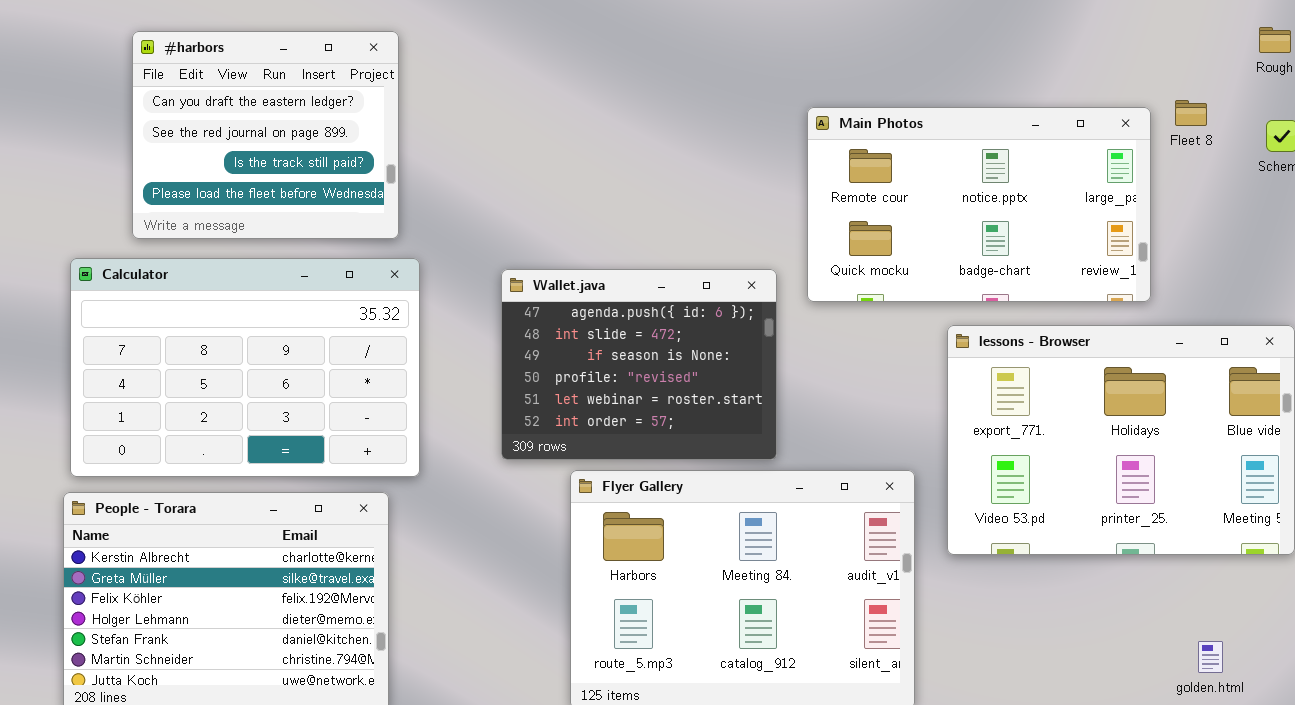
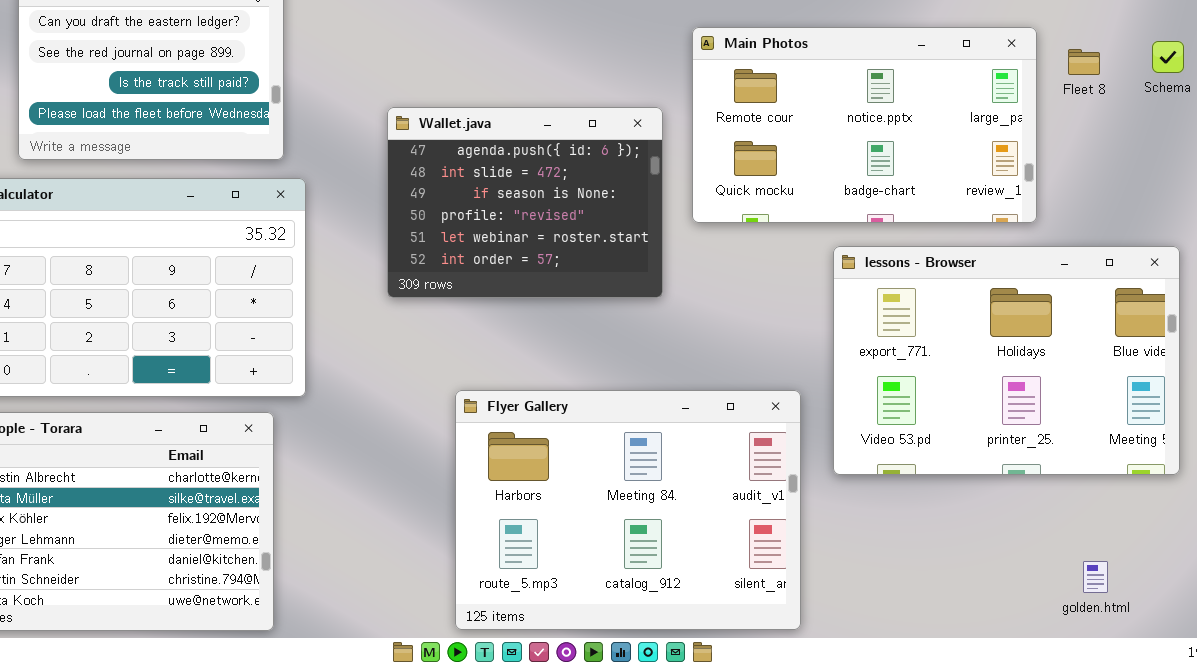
Fleet 8: [1175,100,1207,126] -> [1068,49,1100,75], moved
Wallet.java: [501,269,777,460] -> [387,107,663,298], moved

